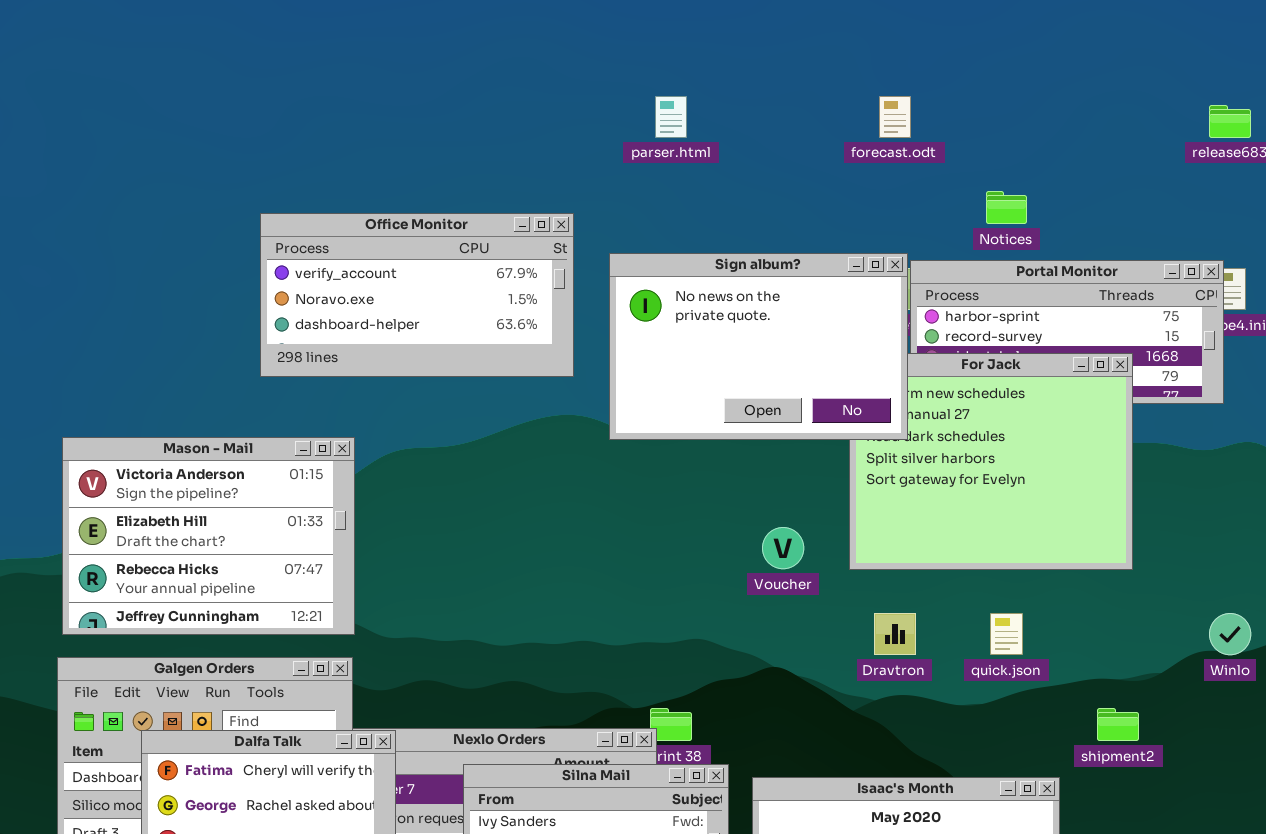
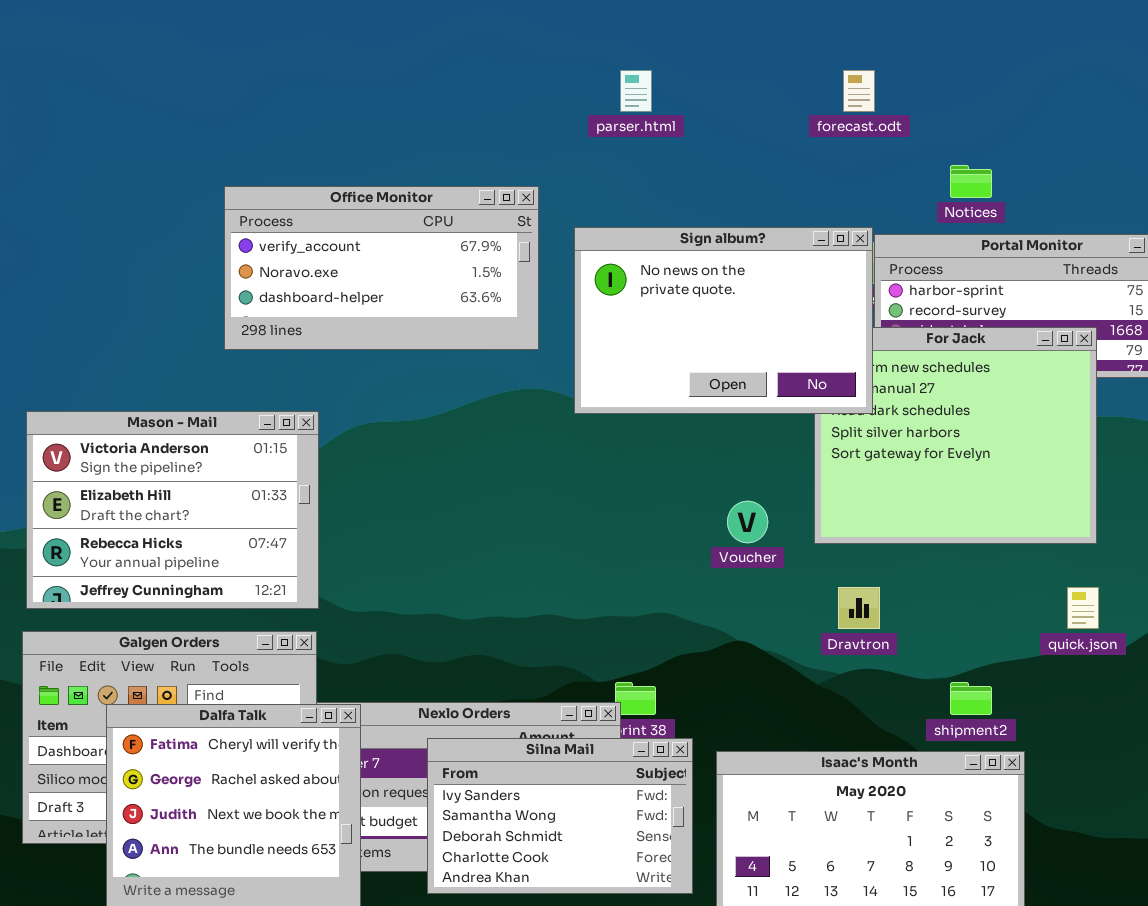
quick.json: [990,613,1023,655] -> [1067,587,1099,629], moved
shipment2: [1097,708,1139,741] -> [950,682,992,715], moved

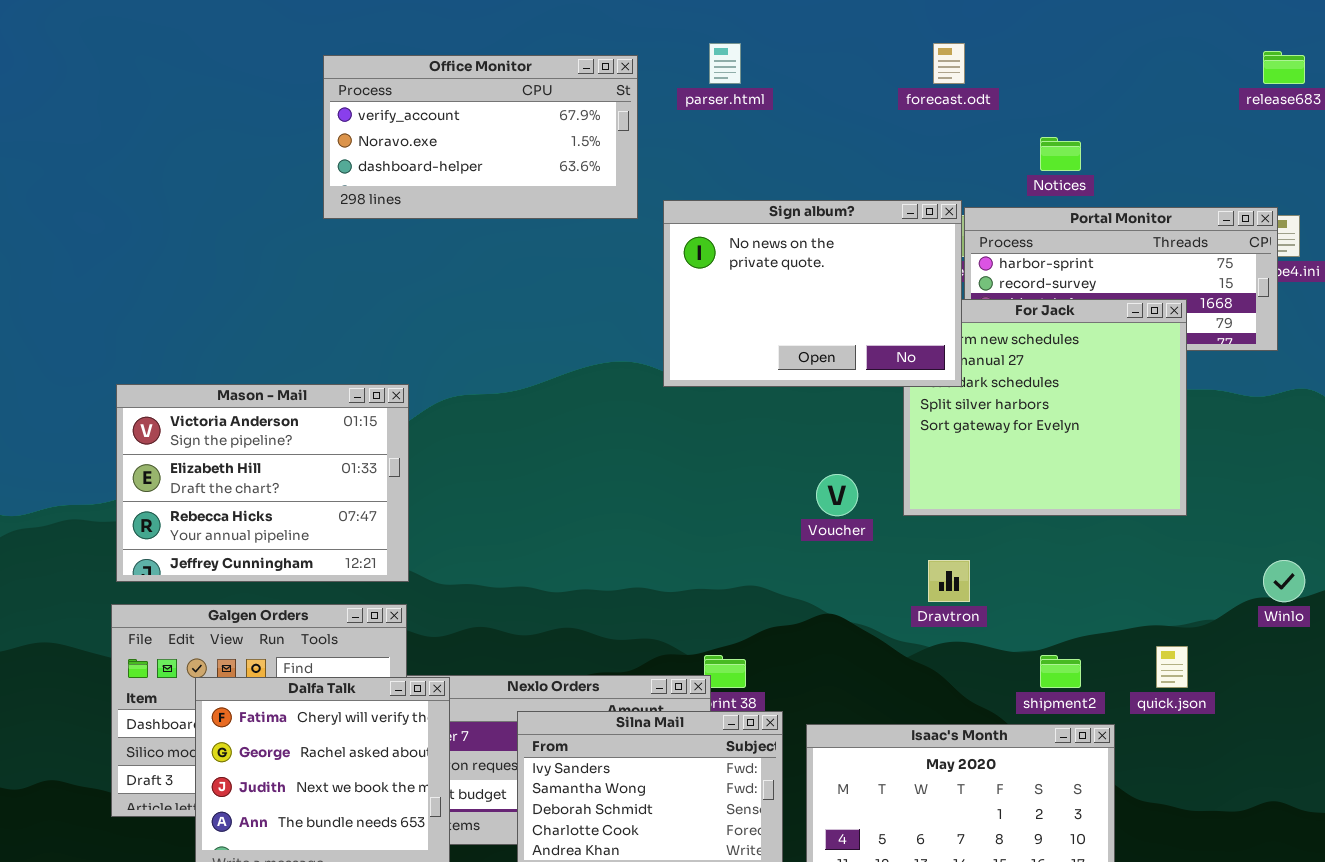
Office Monitor: [224,186,539,350] -> [323,55,638,219], moved
quick.json: [1067,587,1099,629] -> [1156,646,1188,688], moved

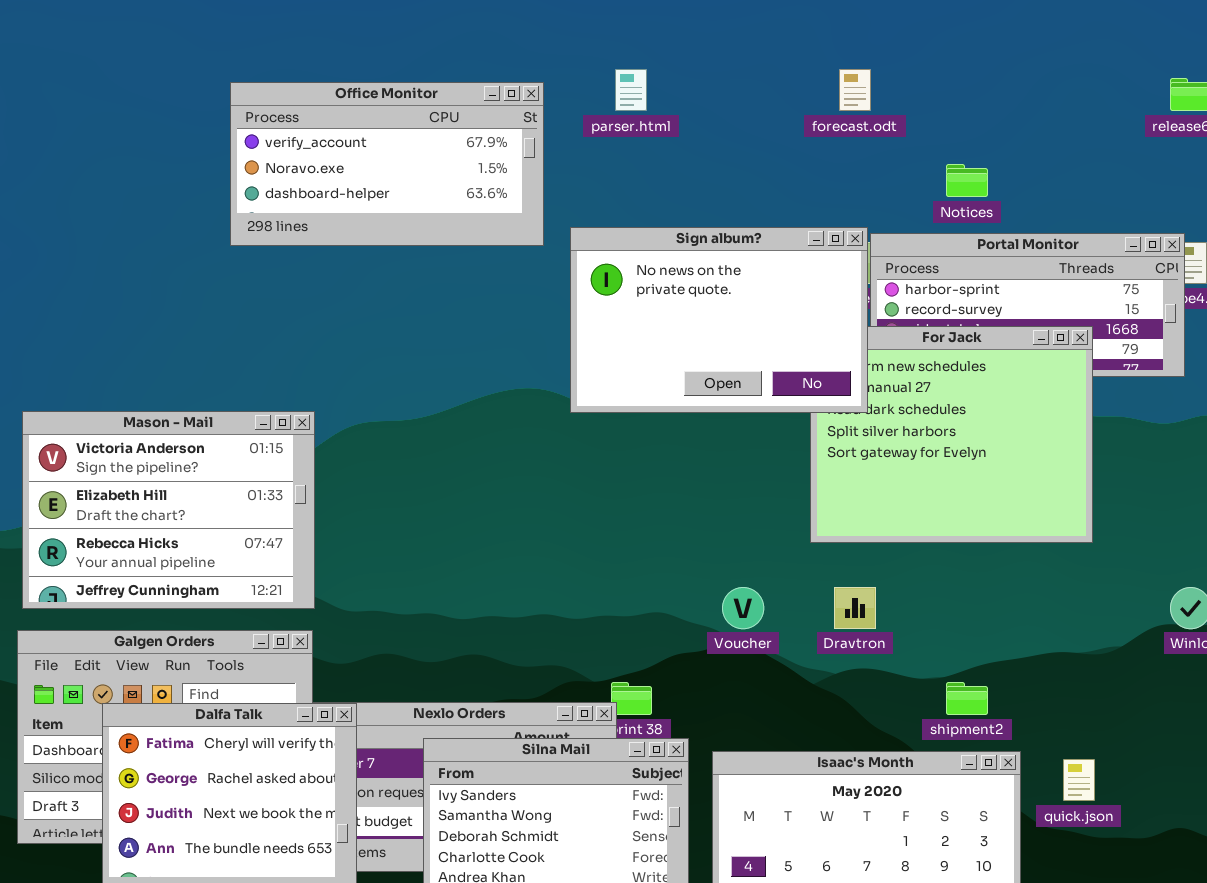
Voucher: [816,474,858,516] -> [722,587,764,629], moved
quick.json: [1156,646,1188,688] -> [1063,759,1095,801], moved

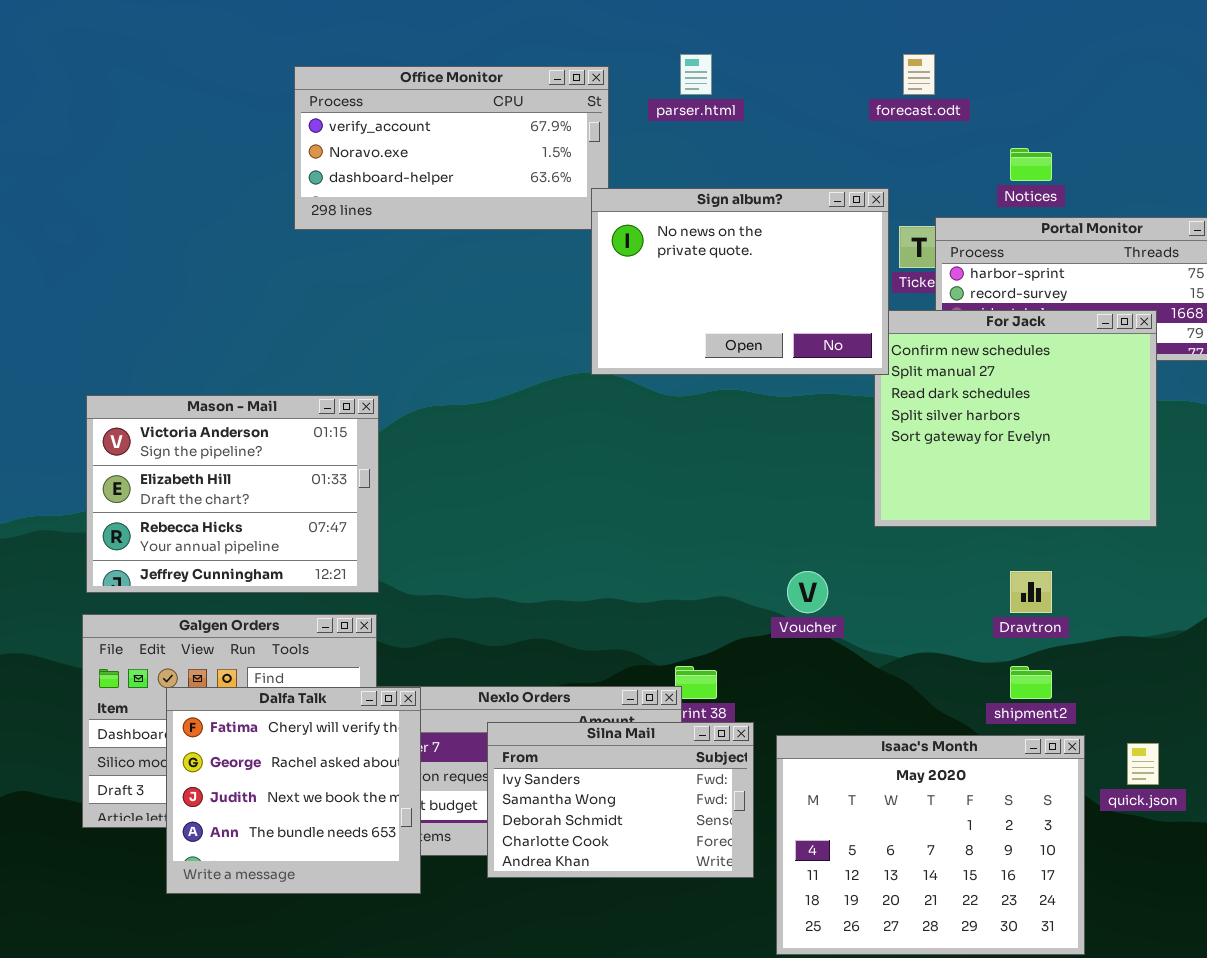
Sign album?: [570,227,868,413] -> [591,188,889,375], moved
Dravtron: [834,587,876,629] -> [1010,571,1052,613], moved

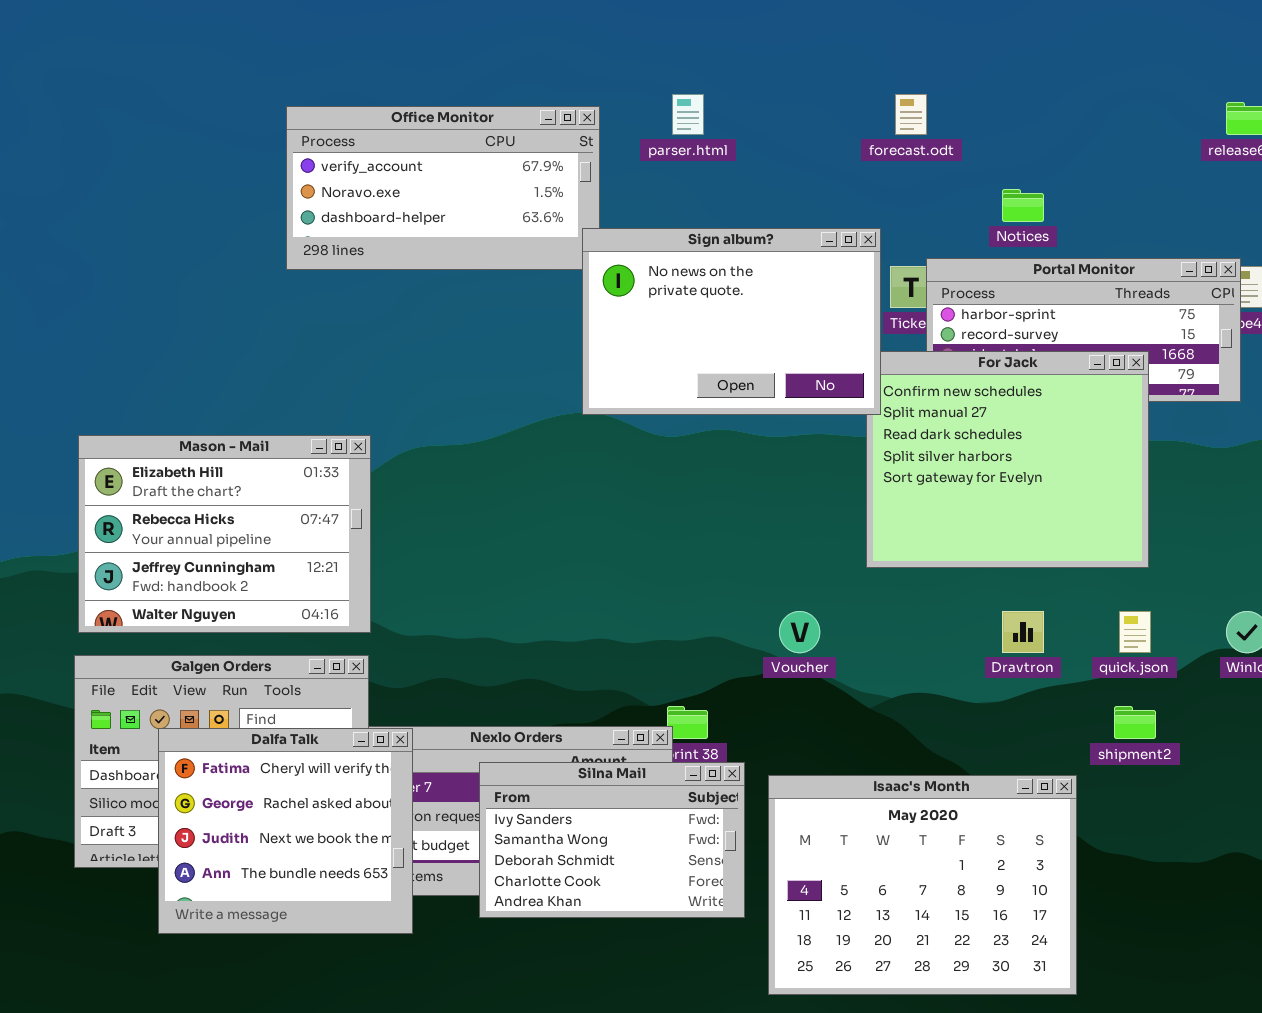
Mason - Mail: [86,395,379,593] -> [78,435,371,633], scrolled down 1 row
shipment2: [1010,666,1052,699] -> [1114,706,1156,739], moved
quick.json: [1127,743,1159,785] -> [1119,611,1151,653], moved

